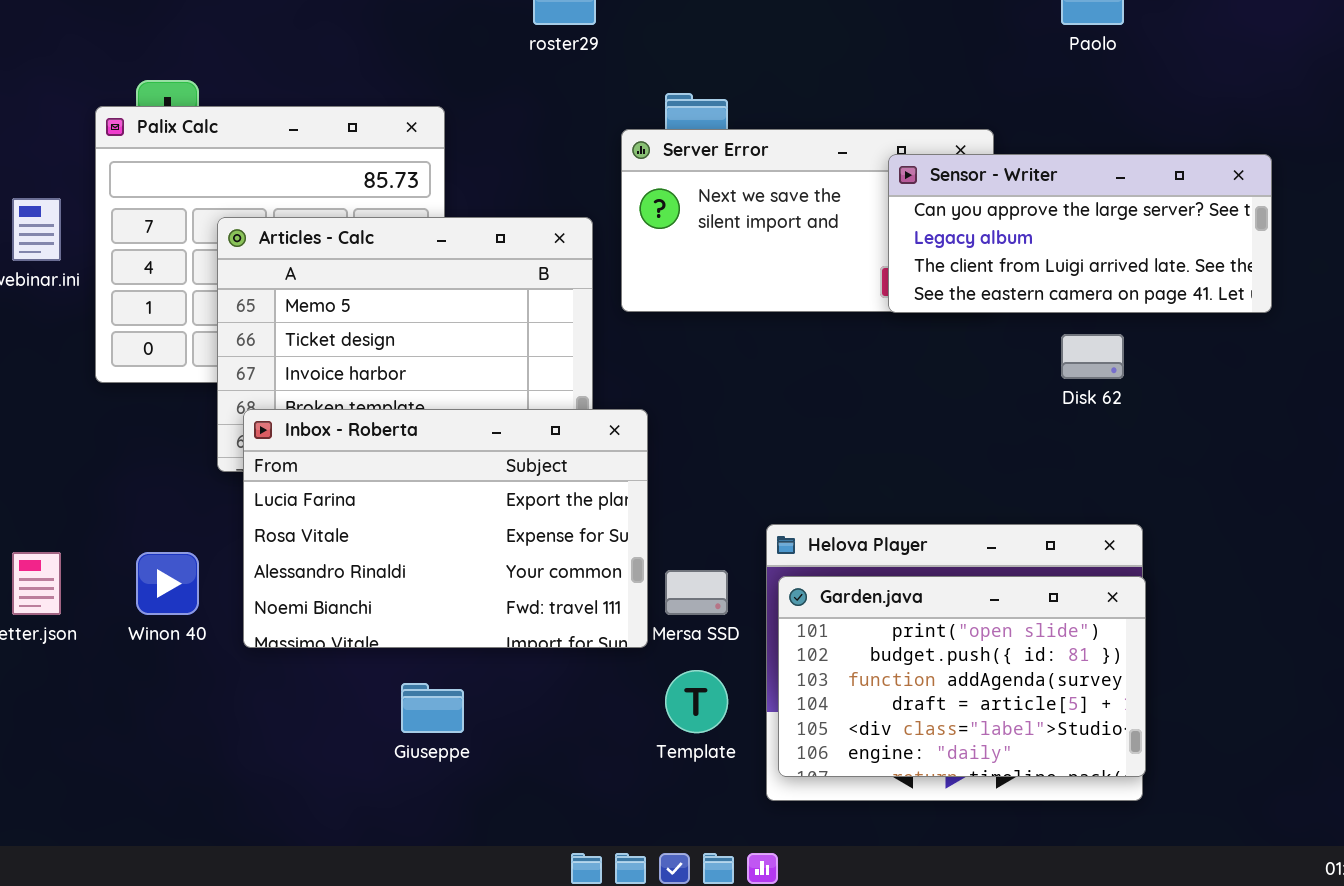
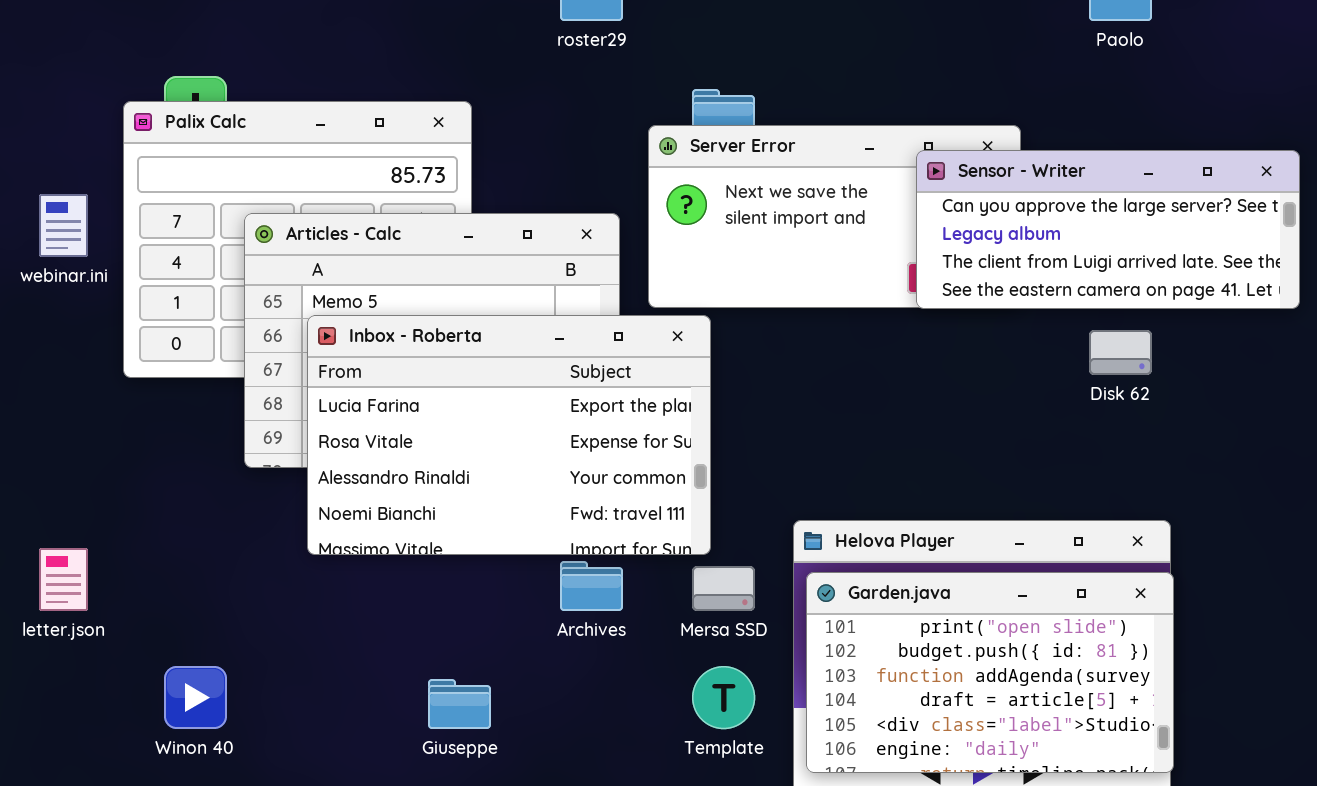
Inbox - Roberta: [243,409,648,648] -> [307,315,711,555], moved
Winon 40: [136,552,199,615] -> [164,666,227,729], moved

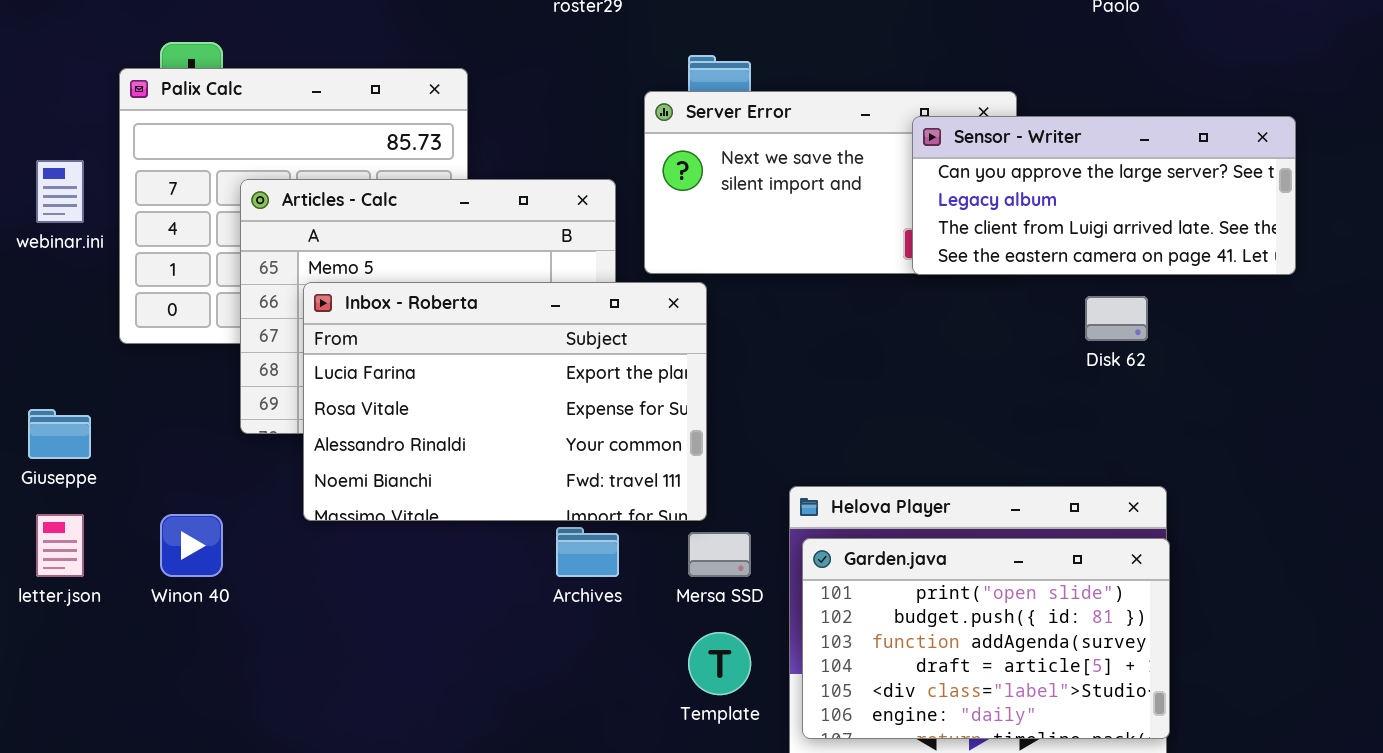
Winon 40: [164,666,227,729] -> [160,514,223,577], moved
Giuseppe: [428,679,491,729] -> [28,409,91,459], moved

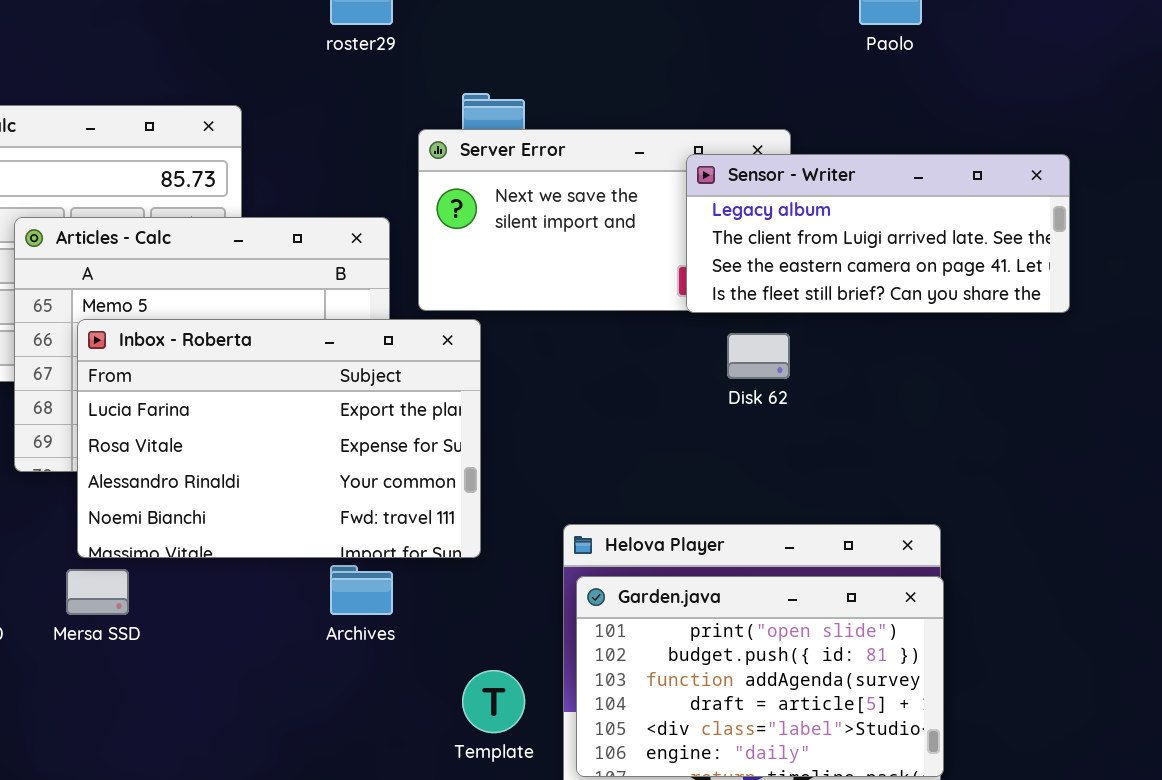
Sensor - Writer: [912,116,1296,275] -> [686,154,1070,313], scrolled down 1 row
Disk 62: [1085,296,1148,341] -> [727,333,790,379], moved
Mersa SSD: [688,532,751,577] -> [66,569,129,615], moved

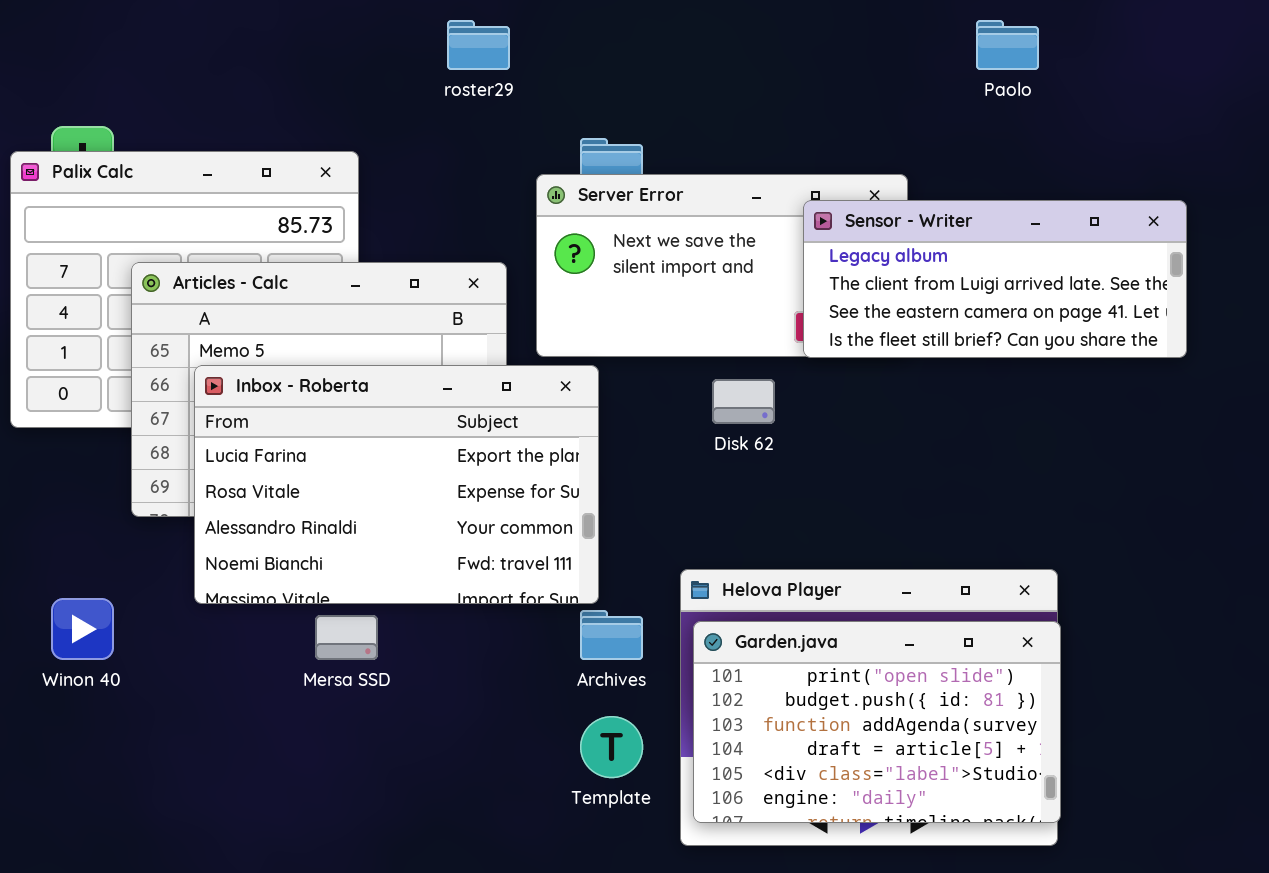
Disk 62: [727,333,790,379] -> [712,379,775,424], moved
Archives: [330,565,393,615] -> [580,610,643,660], moved
Mersa SSD: [66,569,129,615] -> [315,615,378,660], moved

